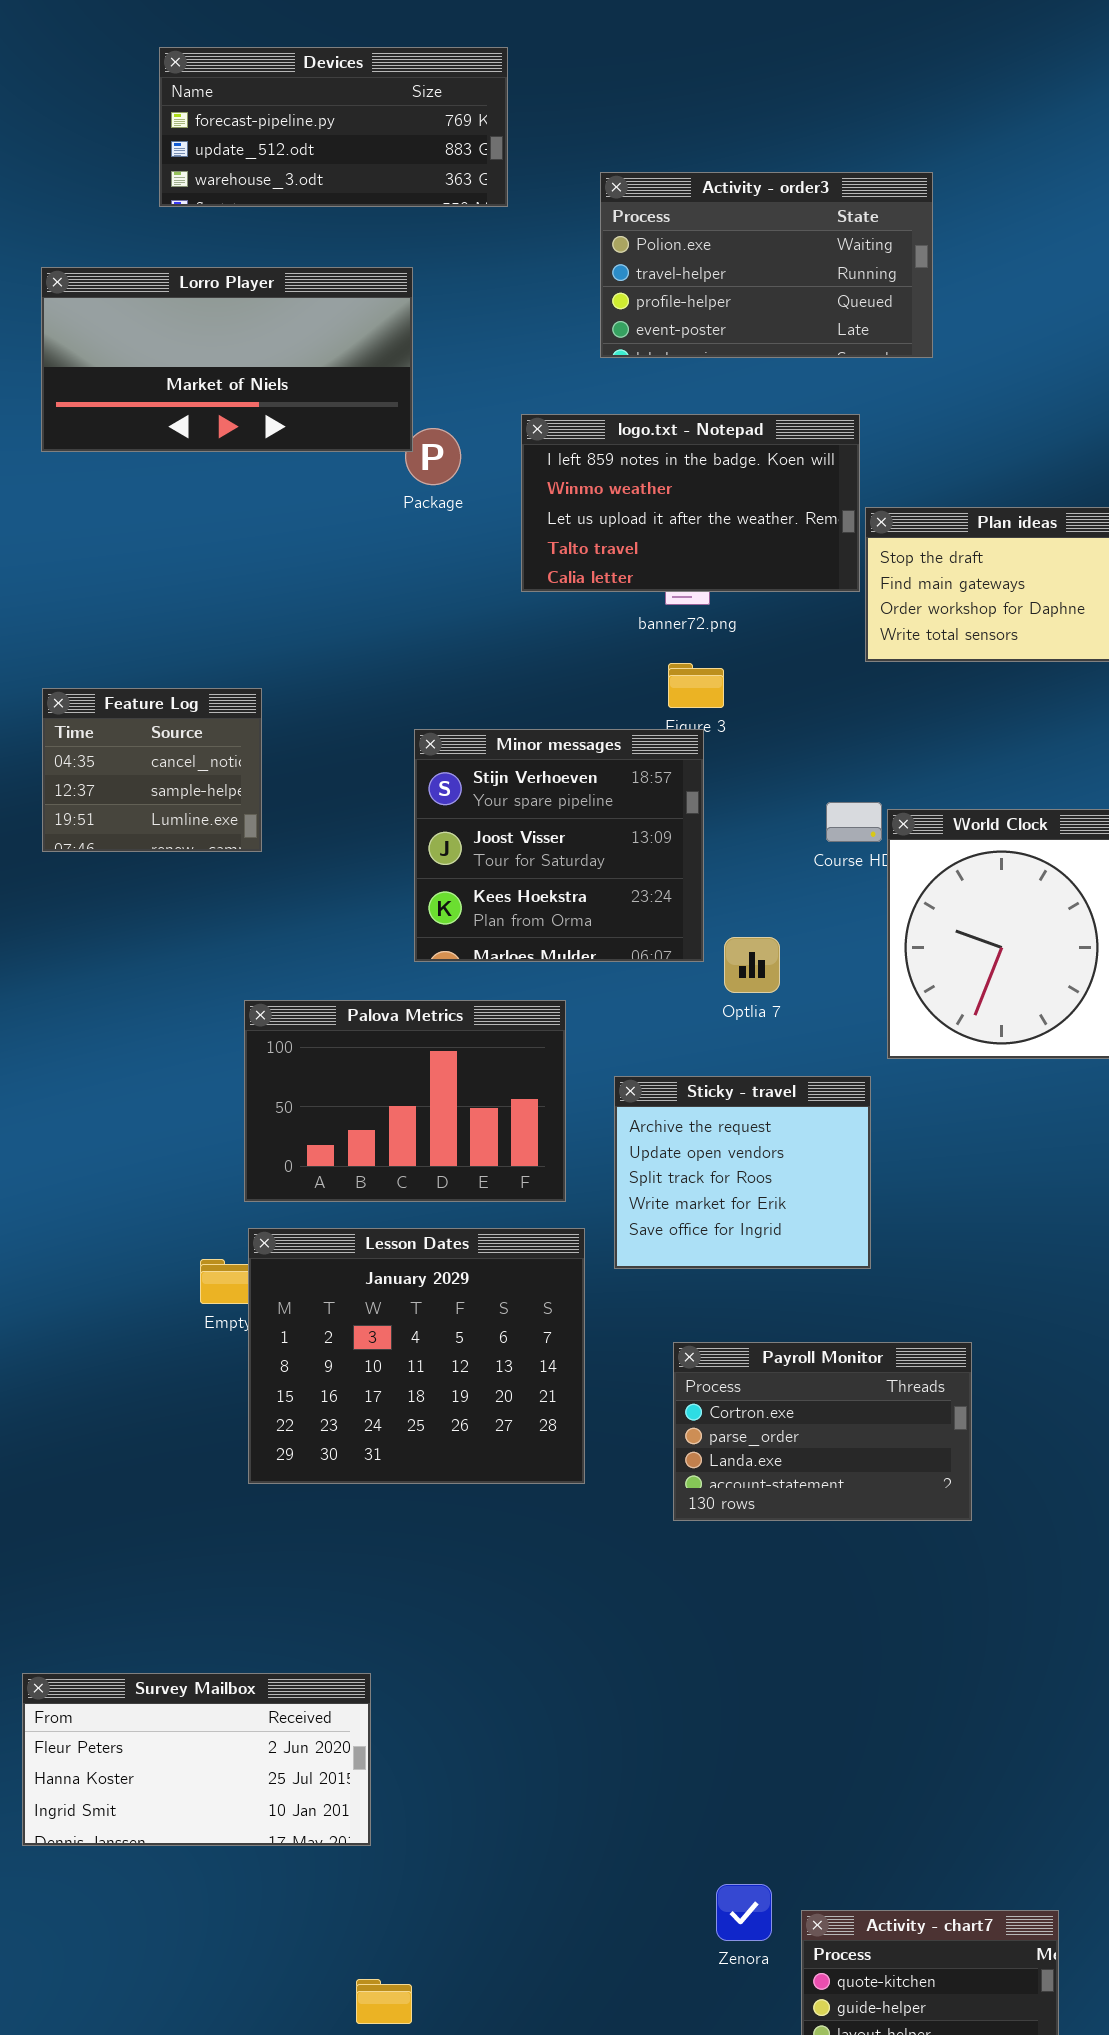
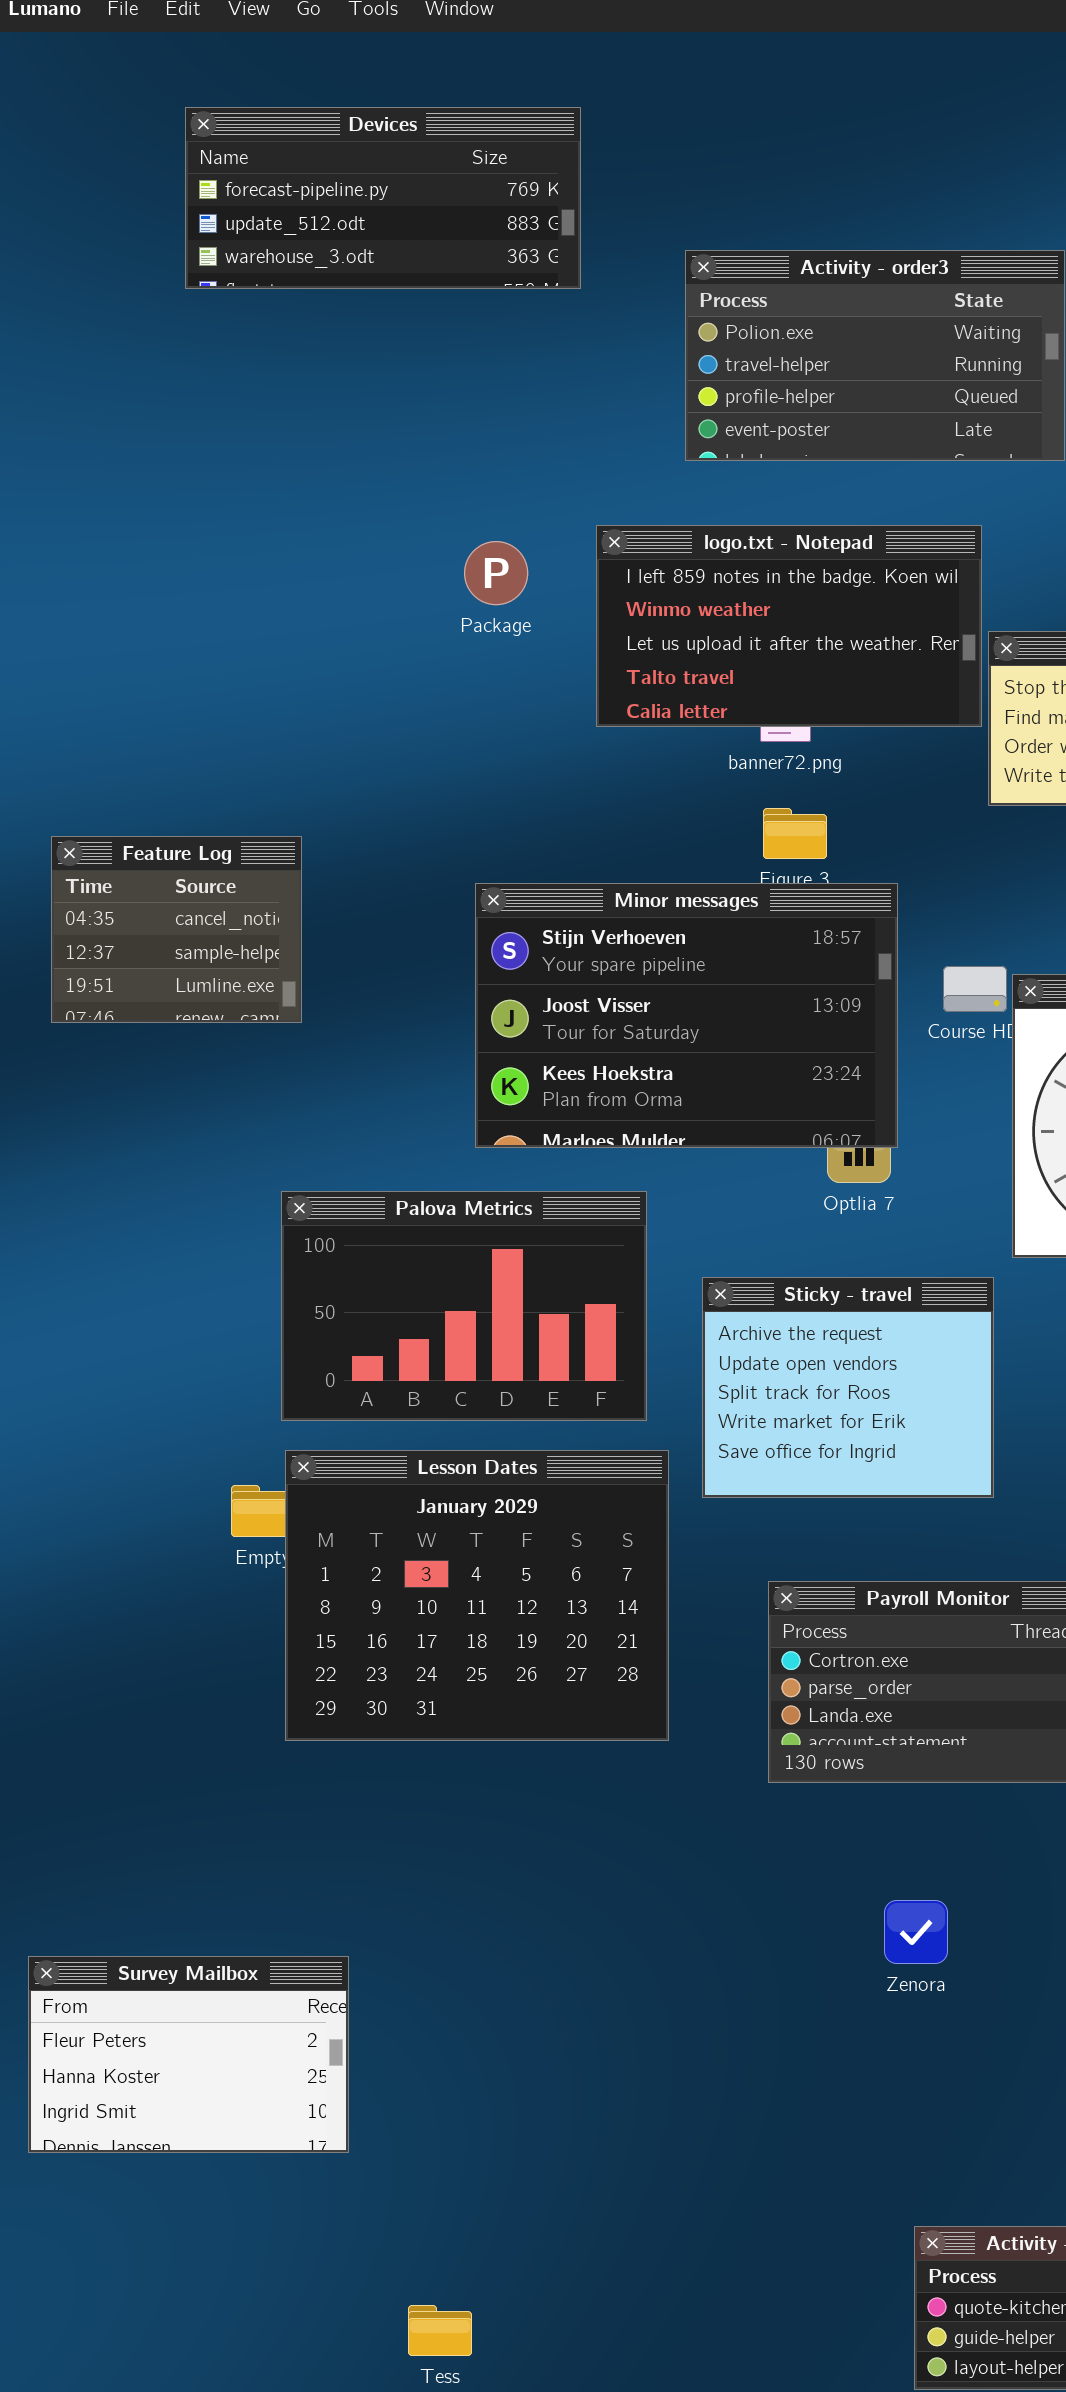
Lorro Player: [41,267,413,452] -> none, closed
Minor messages: [414,729,704,962] -> [475,883,898,1148], resized
Survey Mailbox: [22,1673,371,1846] -> [28,1956,349,2153], resized
Zenora: [716,1884,772,1941] -> [884,1900,948,1964], moved

